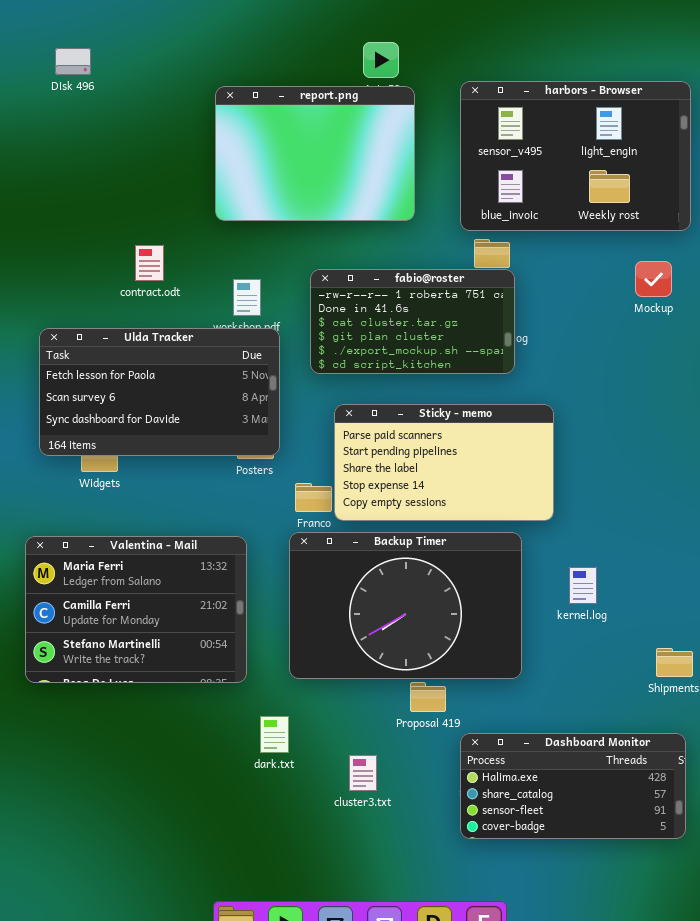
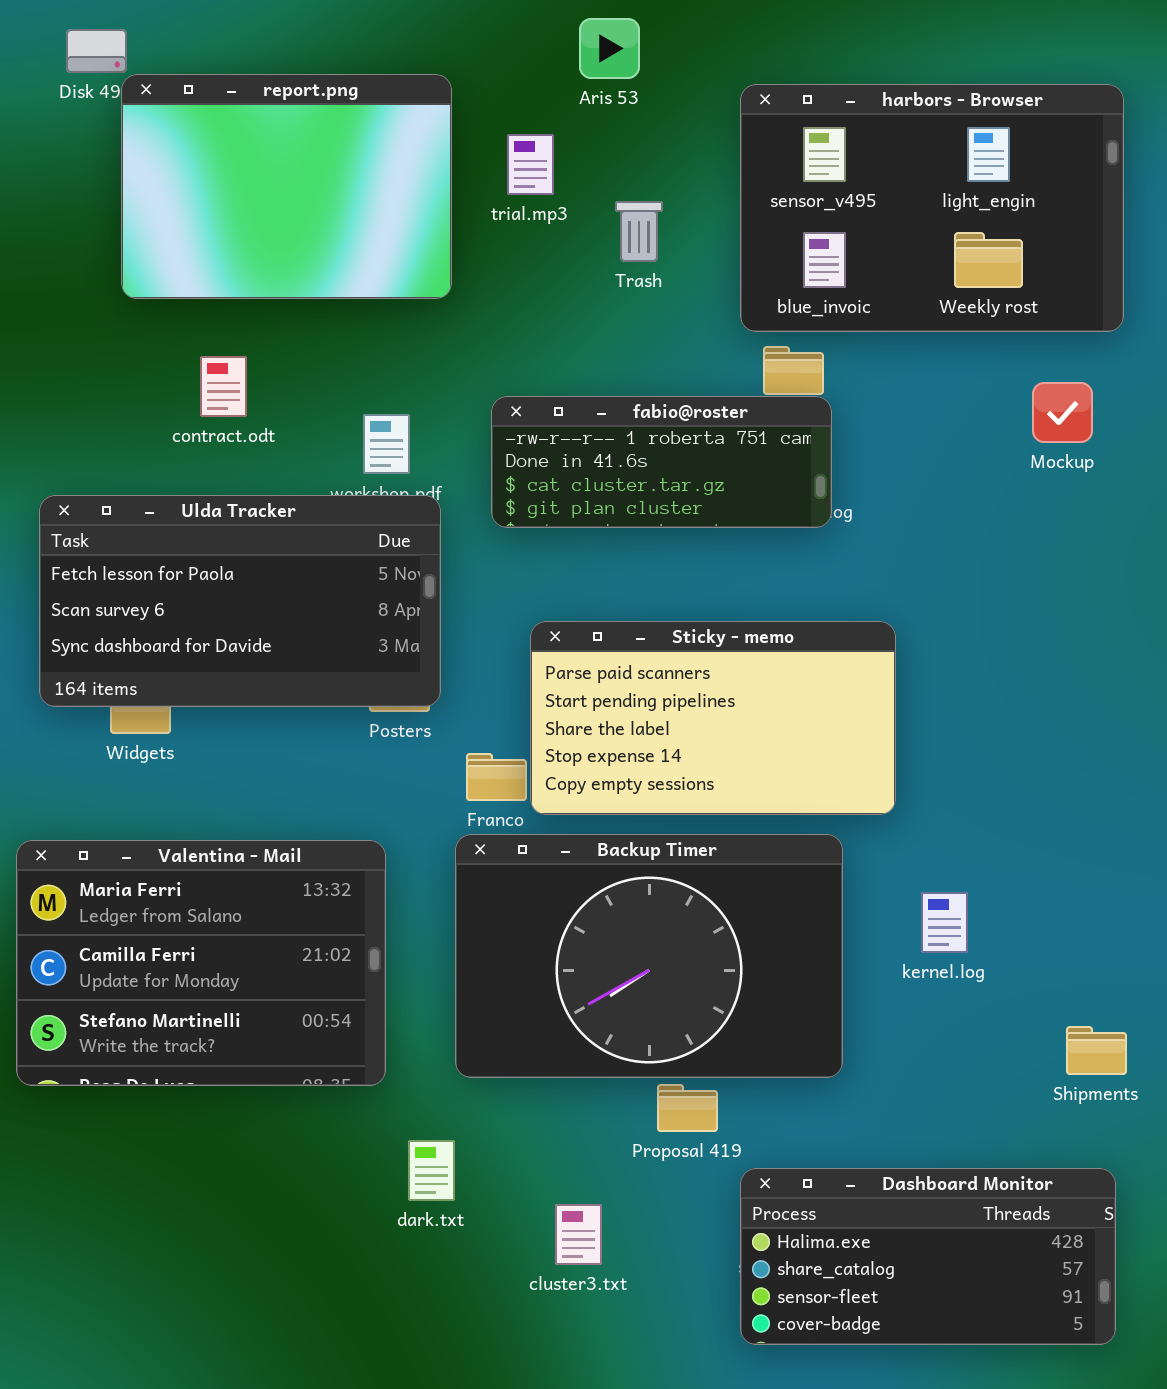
report.png: [215,86,415,221] -> [121,74,452,299], moved
fabio@roster: [310,269,515,374] -> [491,396,832,528], resized

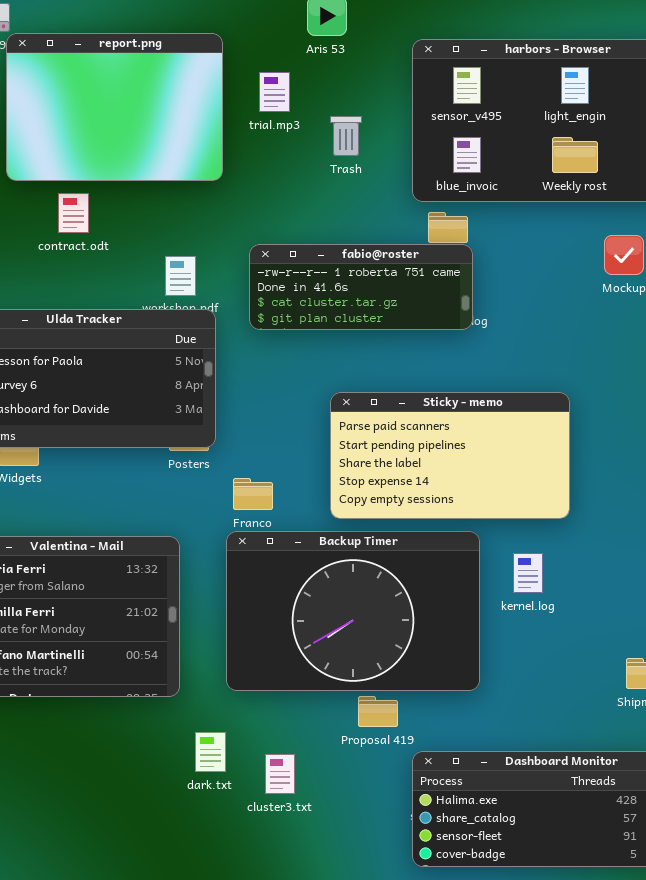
contract.odt: [200,356,247,417] -> [58,193,89,233], moved
Sticky - memo: [530,621,896,815] -> [330,392,570,519], moved
kernel.log: [921,892,968,953] -> [513,553,543,593], moved
cluster3.txt: [555,1204,602,1265] -> [265,754,295,794], moved

